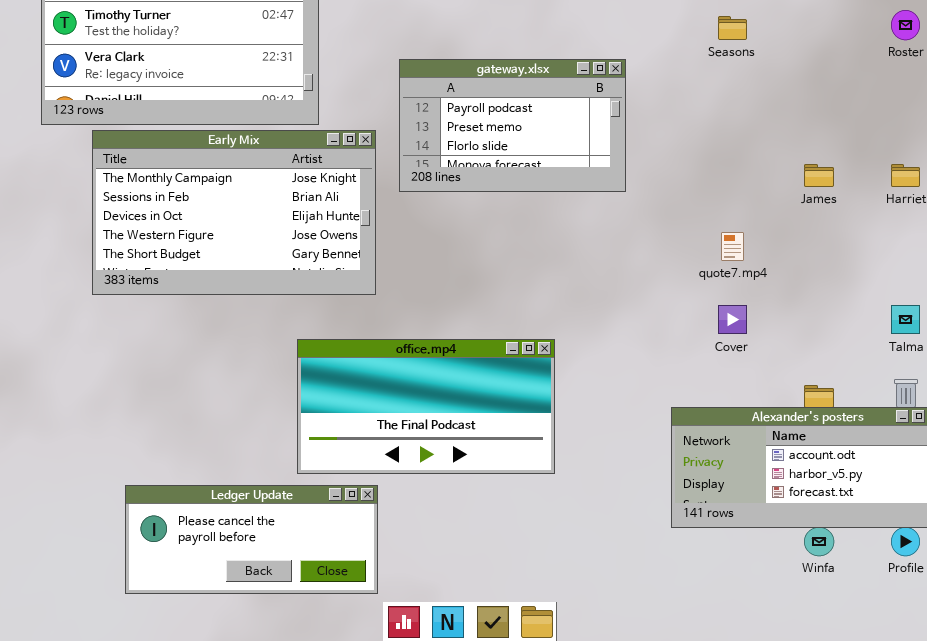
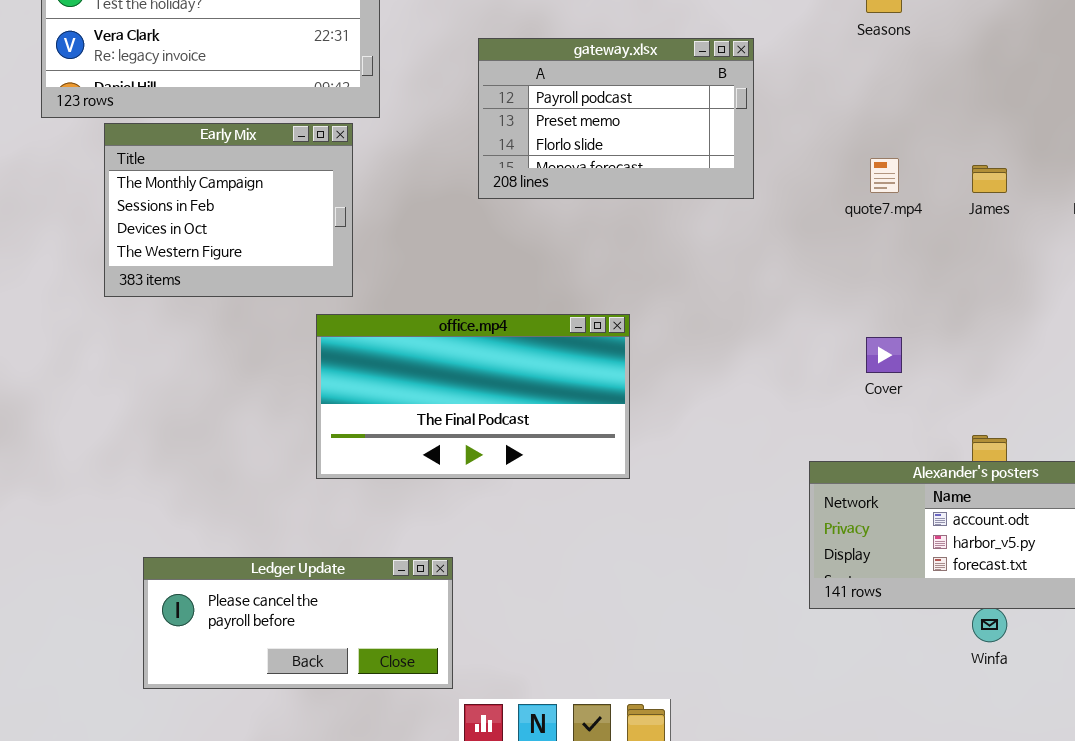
Early Mix: [92,130,376,295] -> [104,123,353,297], resized
quote7.mp4: [721,232,744,261] -> [870,158,899,193], moved
office.mp4: [297,339,555,474] -> [316,314,630,479], moved

